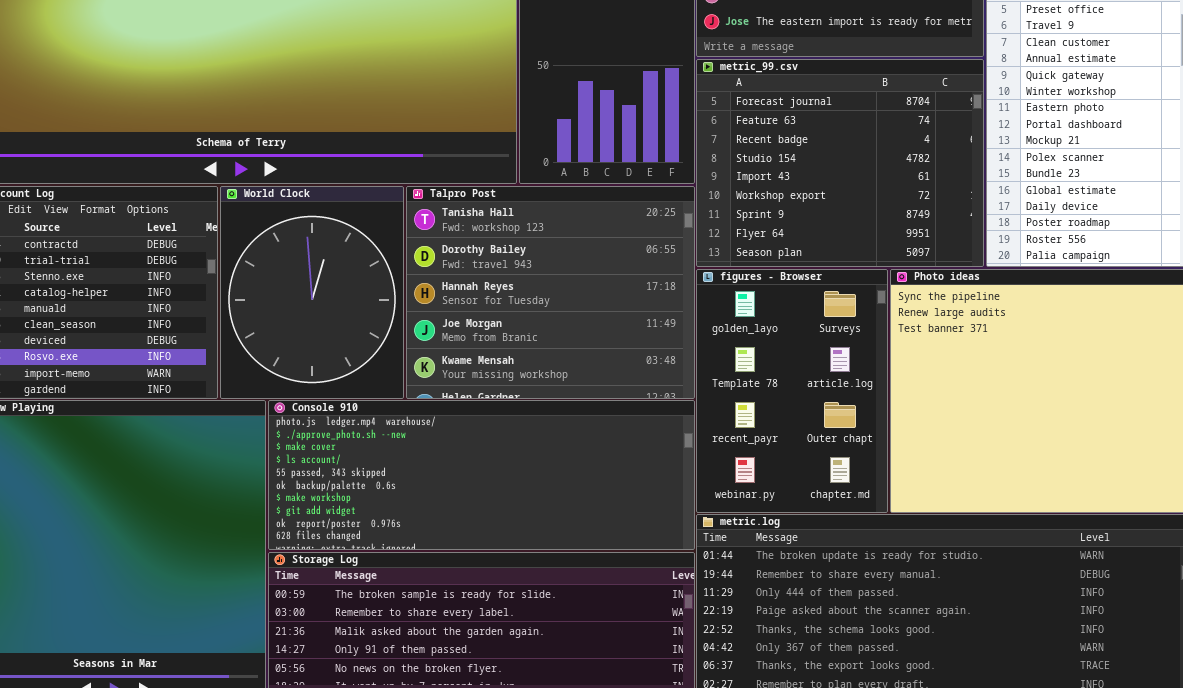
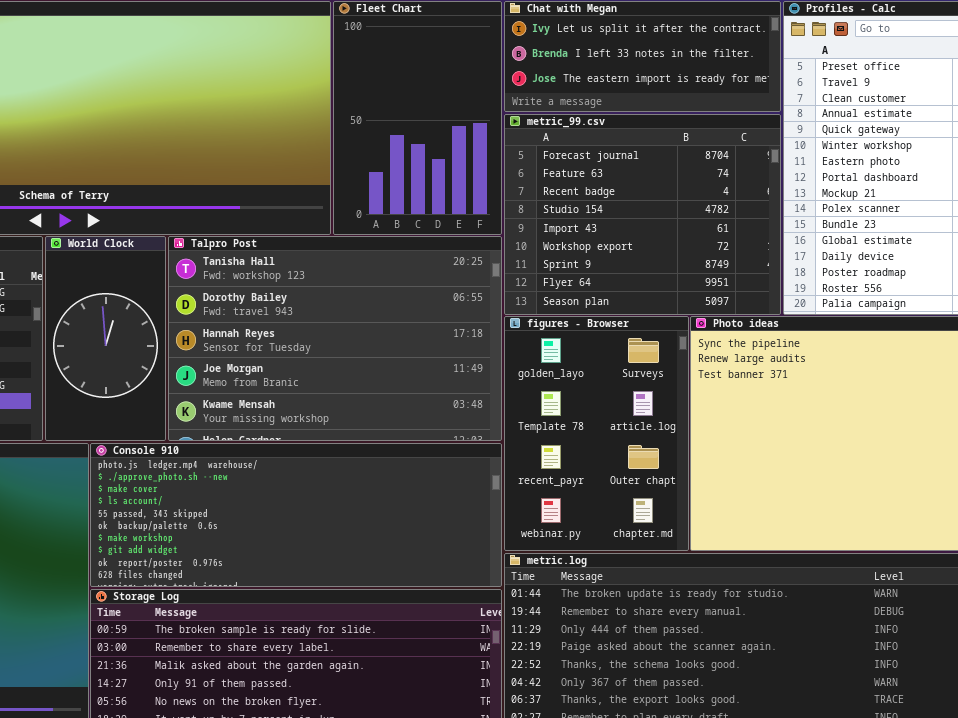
World Clock: [220,186,404,399] -> [45,236,166,441], resized
Talpro Post: [406,186,695,399] -> [168,236,502,441], resized

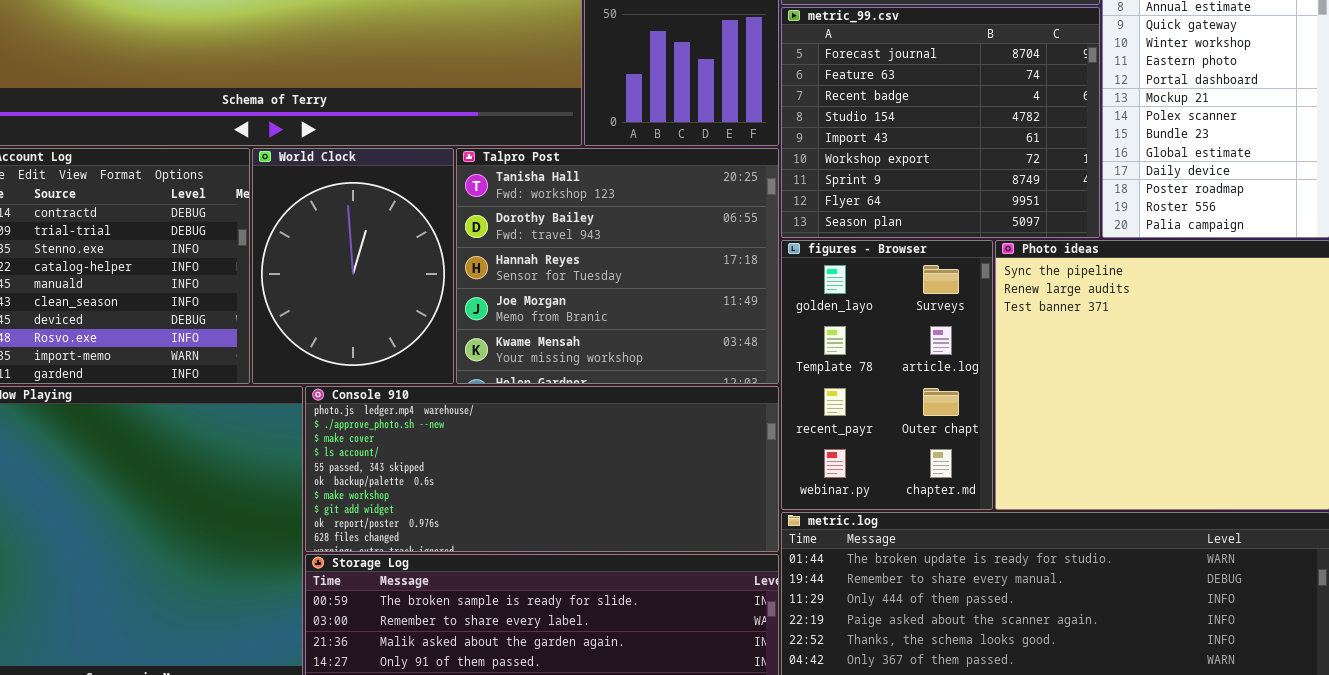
World Clock: [45,236,166,441] -> [252,148,454,384], resized
Talpro Post: [168,236,502,441] -> [456,148,779,384], resized

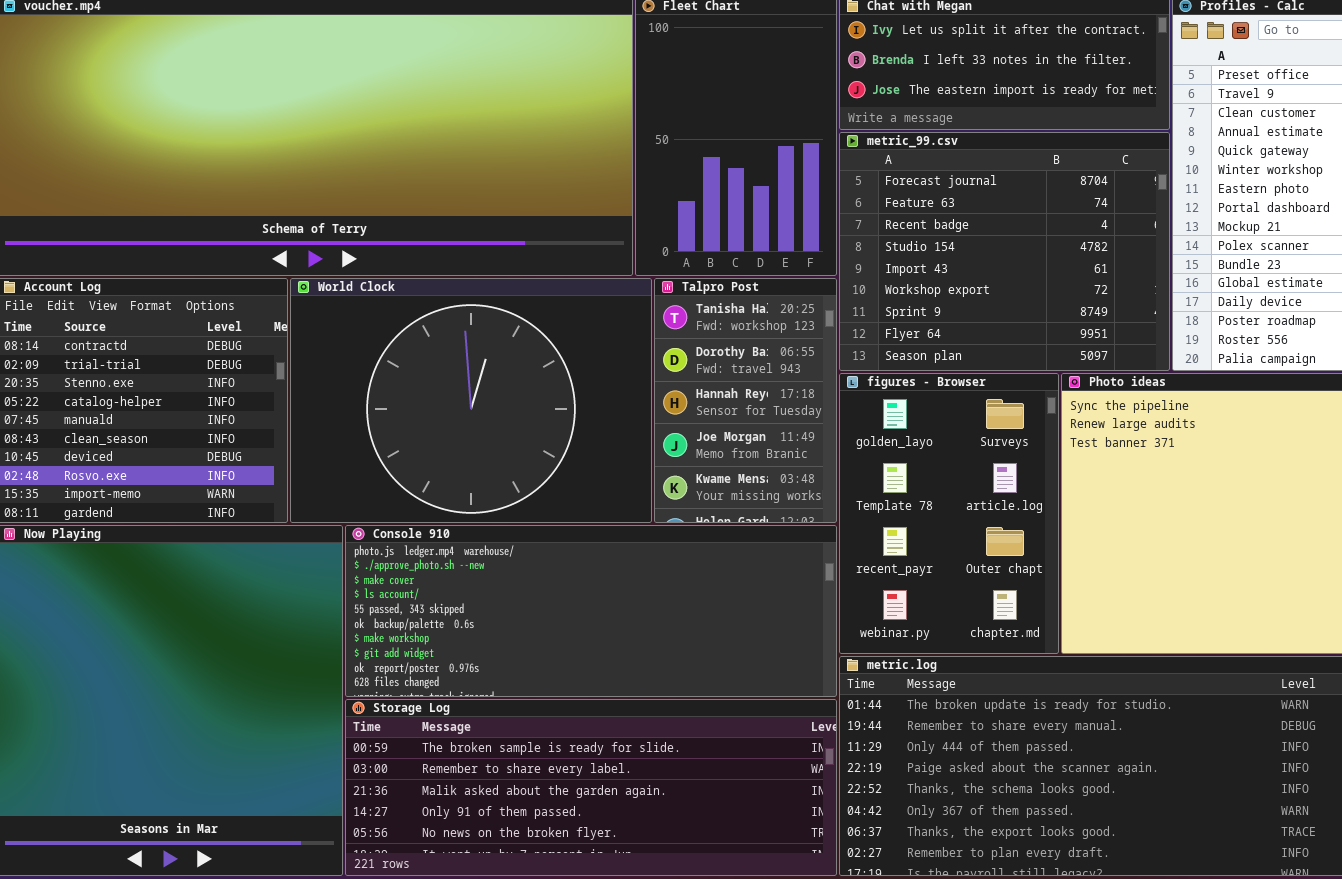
World Clock: [252,148,454,384] -> [290,278,652,523], resized
Talpro Post: [456,148,779,384] -> [654,278,837,523], resized

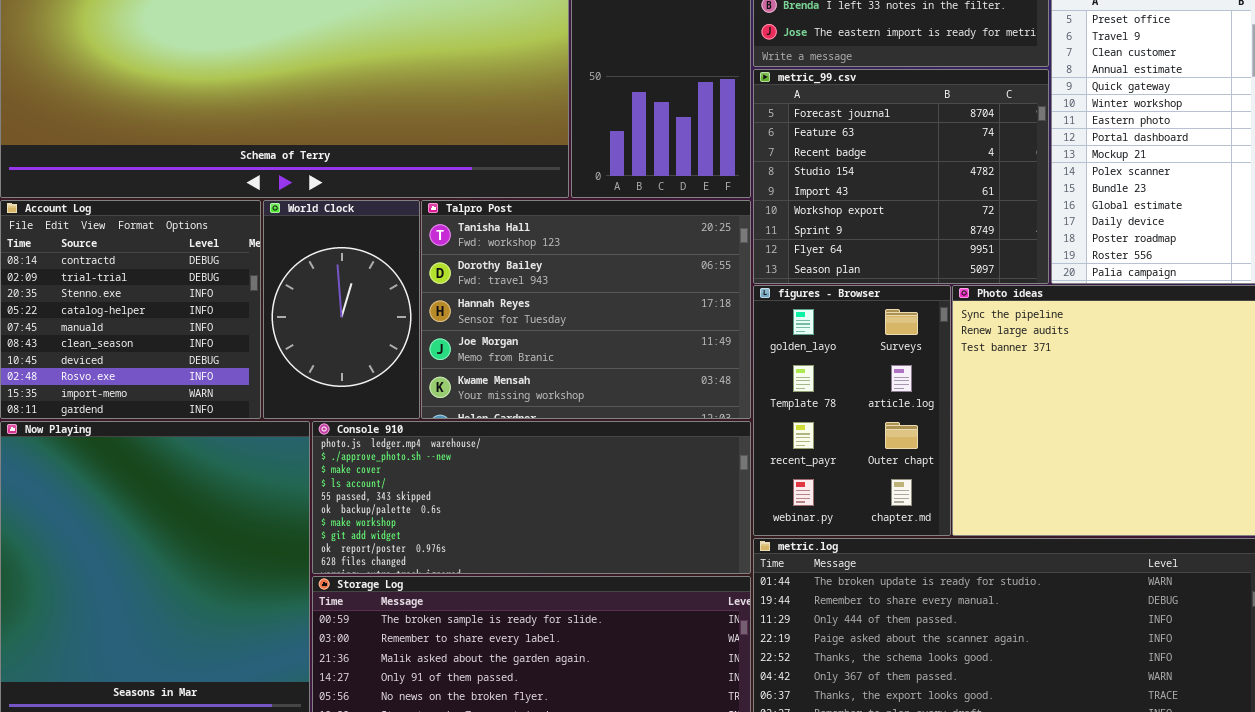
World Clock: [290,278,652,523] -> [263,200,420,419], resized
Talpro Post: [654,278,837,523] -> [421,200,751,419], resized

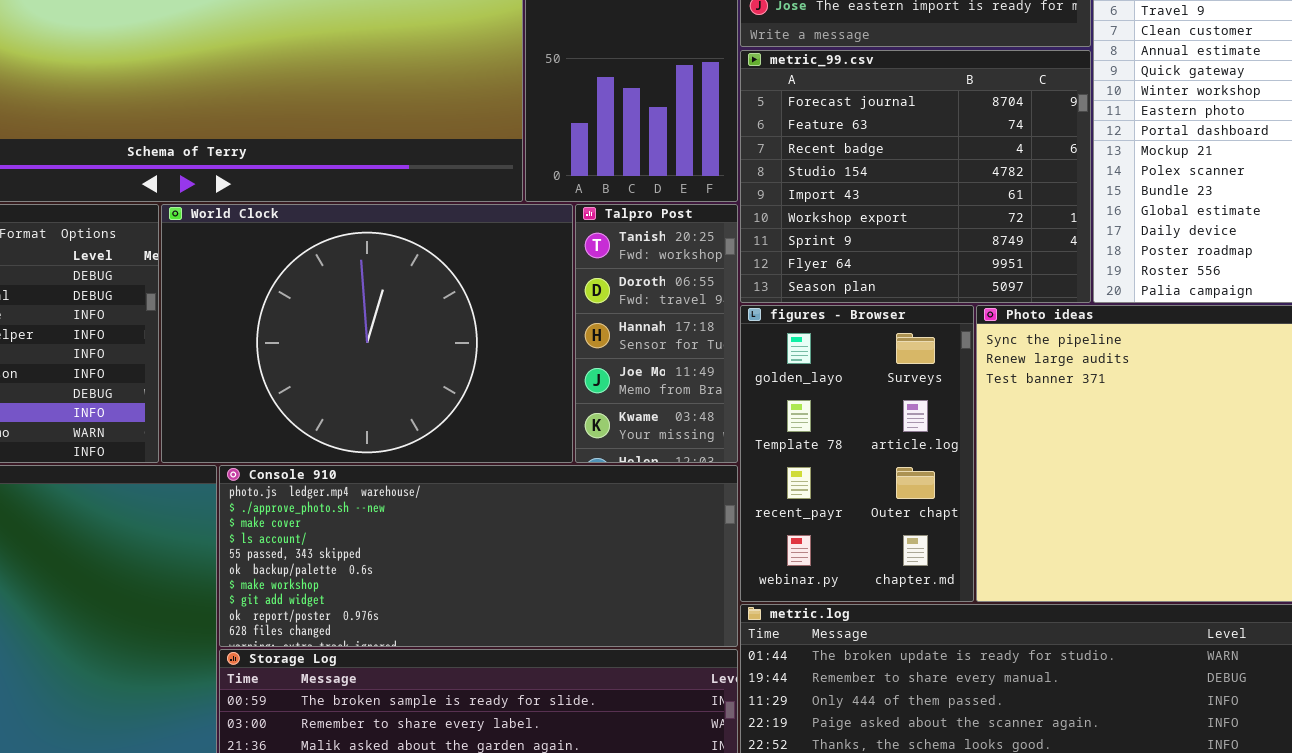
World Clock: [263,200,420,419] -> [161,204,573,463], resized
Talpro Post: [421,200,751,419] -> [575,204,738,463], resized

